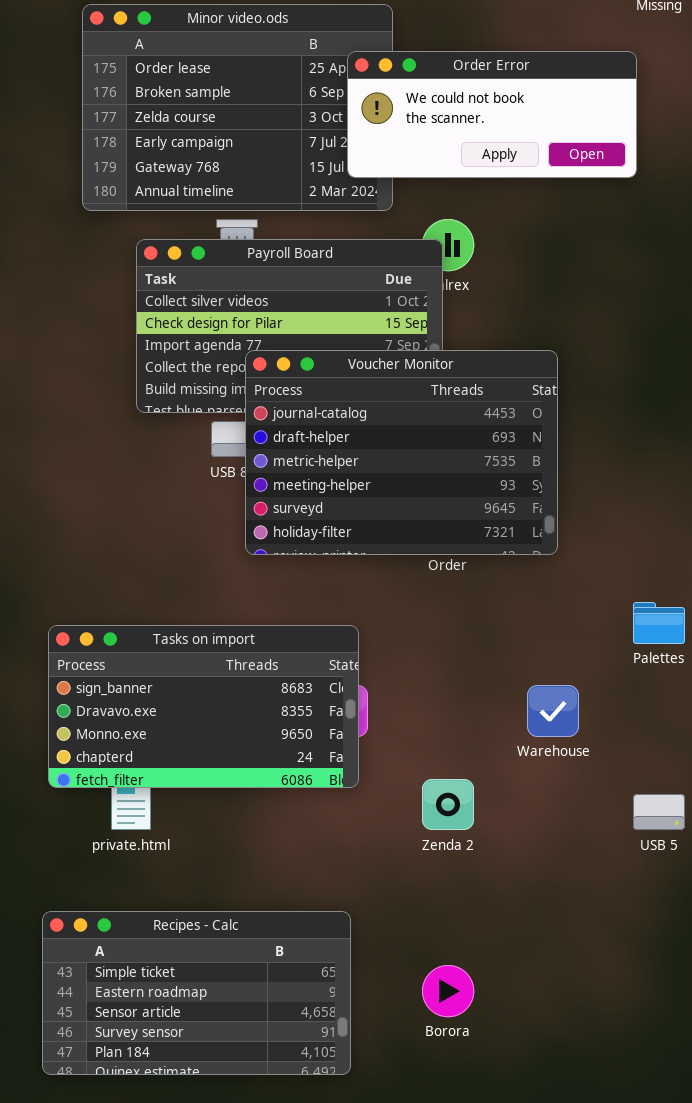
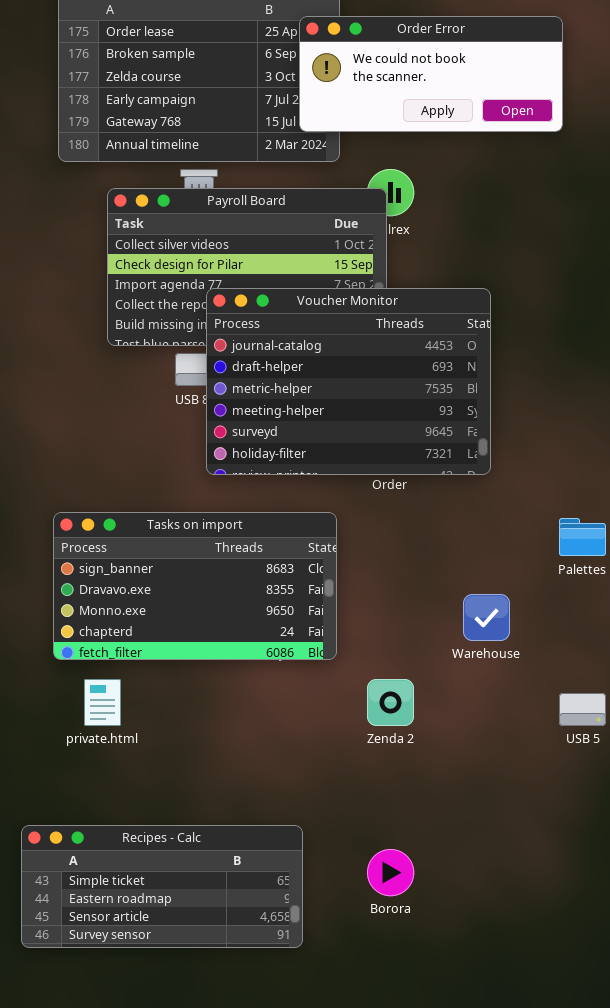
Tasks on import: [48,625,359,788] -> [53,512,337,660], moved
Recipes - Calc: [42,911,351,1075] -> [21,825,303,948], resized

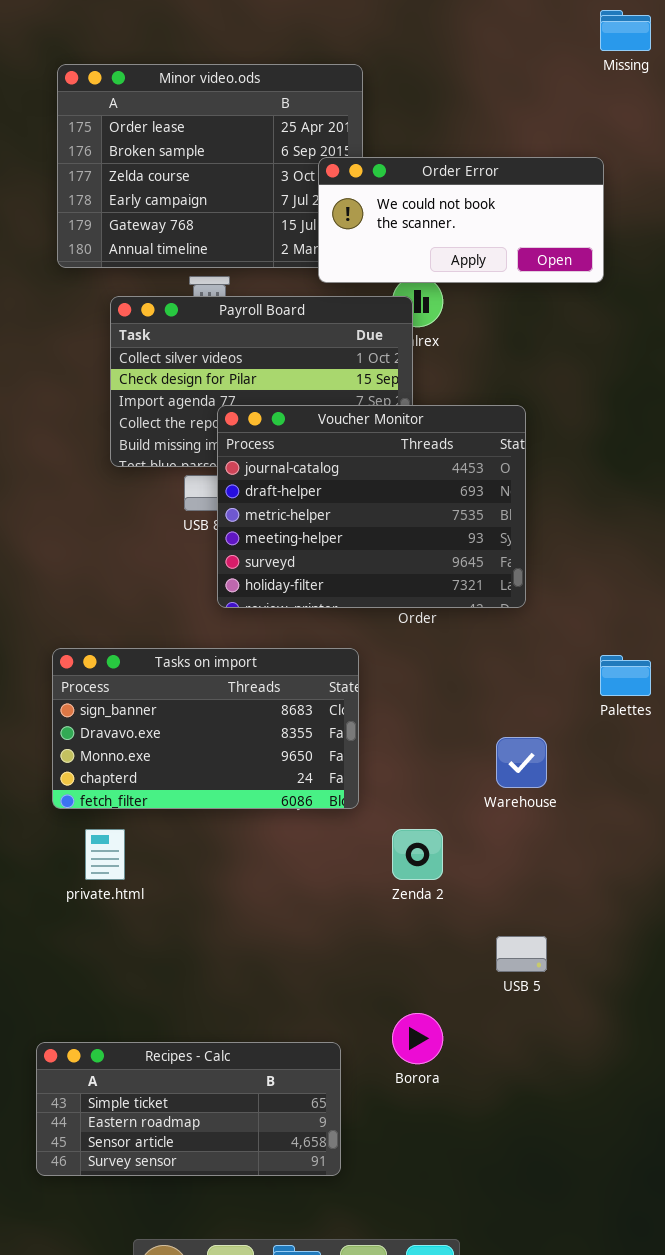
Order Error: [299,16,563,132] -> [318,157,604,283], moved
USB 5: [559,693,606,726] -> [496,936,547,972], moved
Recipes - Calc: [21,825,303,948] -> [36,1042,341,1176], moved

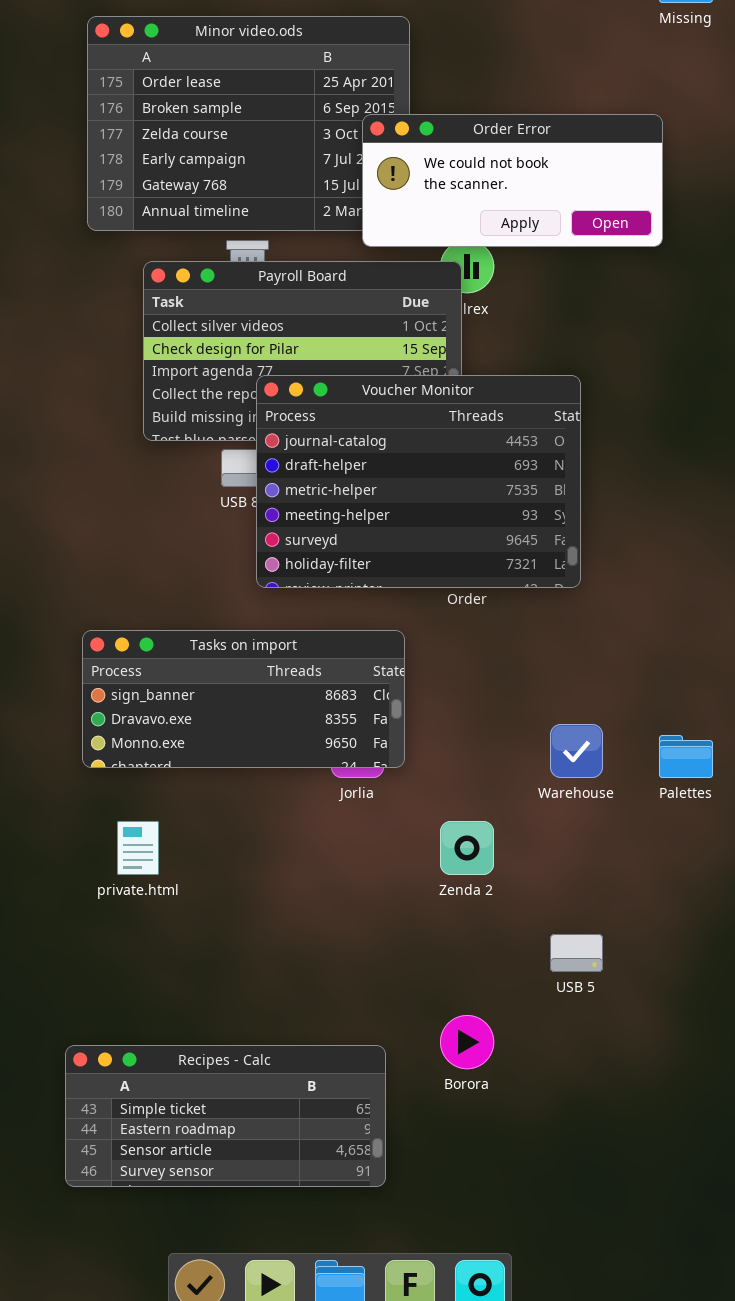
Tasks on import: [52,648,359,809] -> [82,630,405,768], resized
Palettes: [600,655,651,696] -> [659,735,713,778], moved

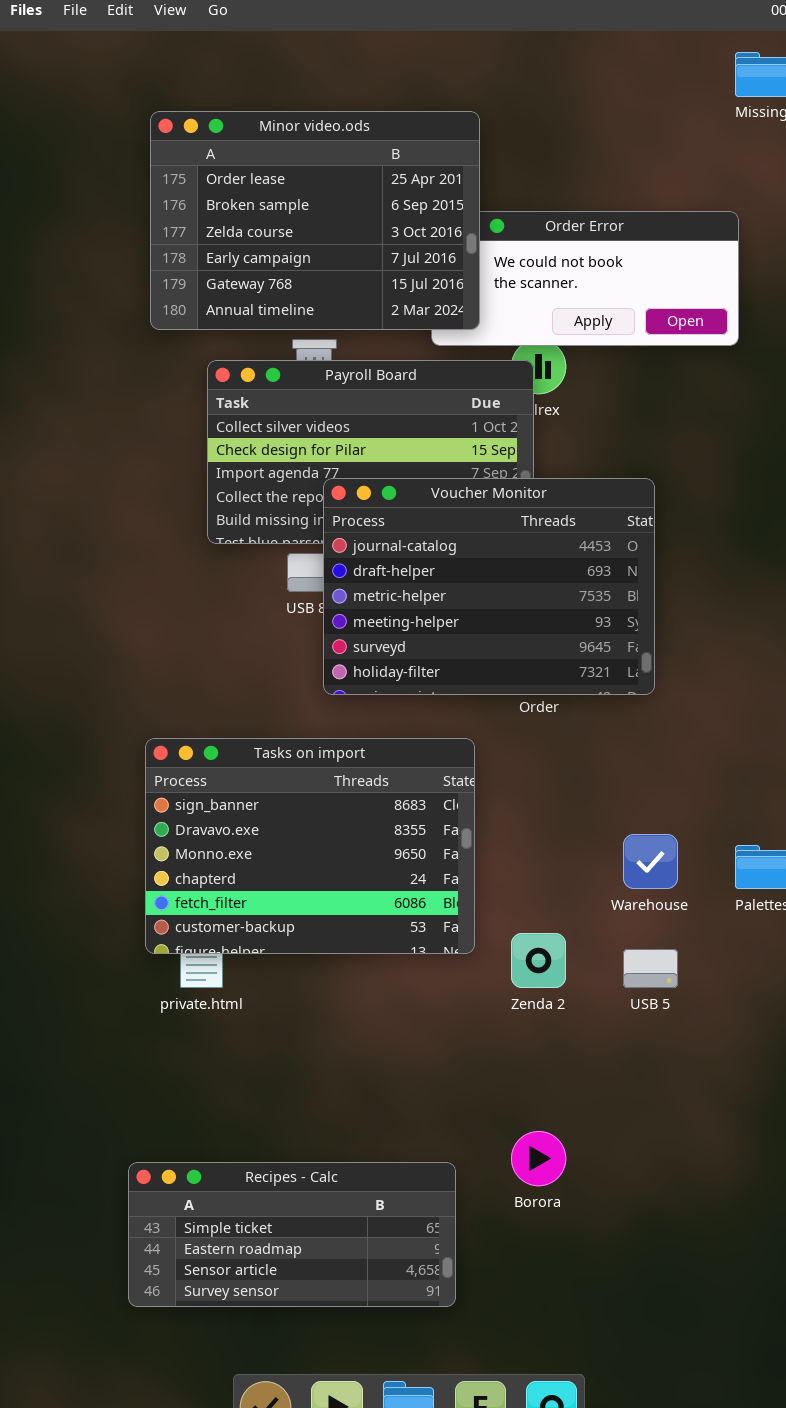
Minor video.ods: [87,16,410,231] -> [150,111,480,330], raised
Tasks on import: [82,630,405,768] -> [145,738,475,954], resized
USB 5: [550,934,603,972] -> [623,949,678,988], moved

